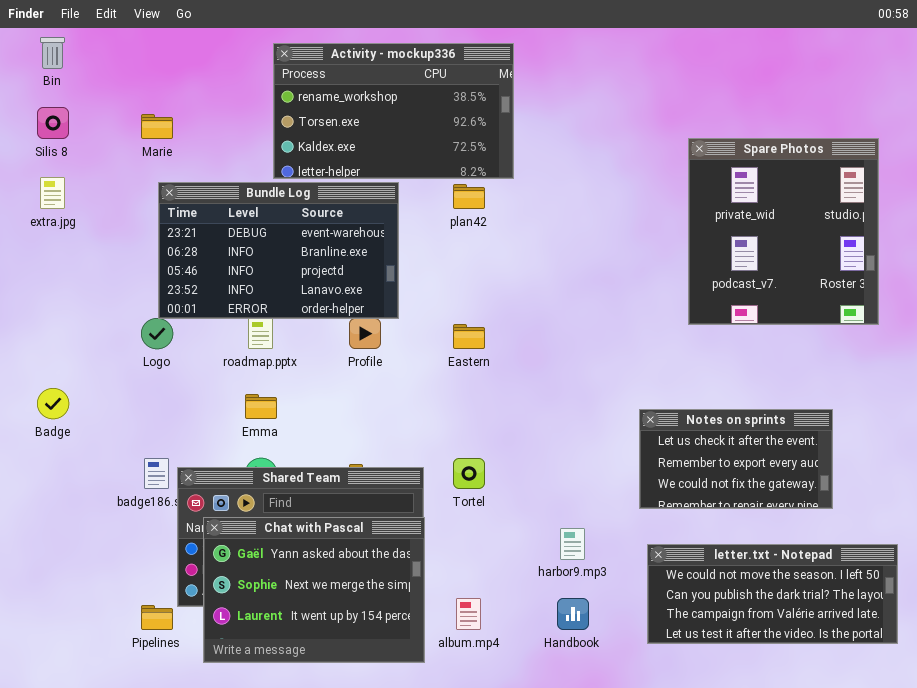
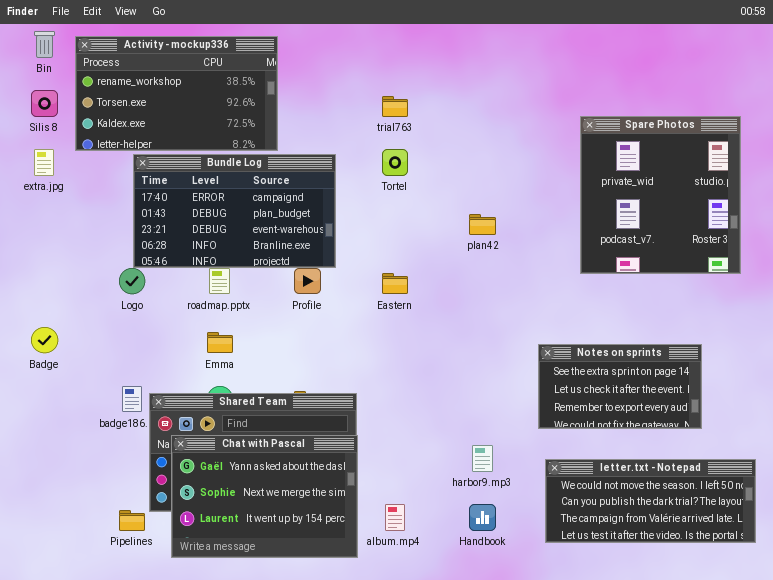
Activity - mockup336: [273,43,514,179] -> [75,36,278,151], moved
Bundle Log: [158,182,399,319] -> [133,154,336,268], scrolled up 2 rows
plan42: [453,184,485,209] -> [469,214,496,235], moved
Notes on sprints: [639,409,833,509] -> [538,344,702,429], scrolled up 1 row
Tortel: [453,458,485,489] -> [382,149,408,176], moved

